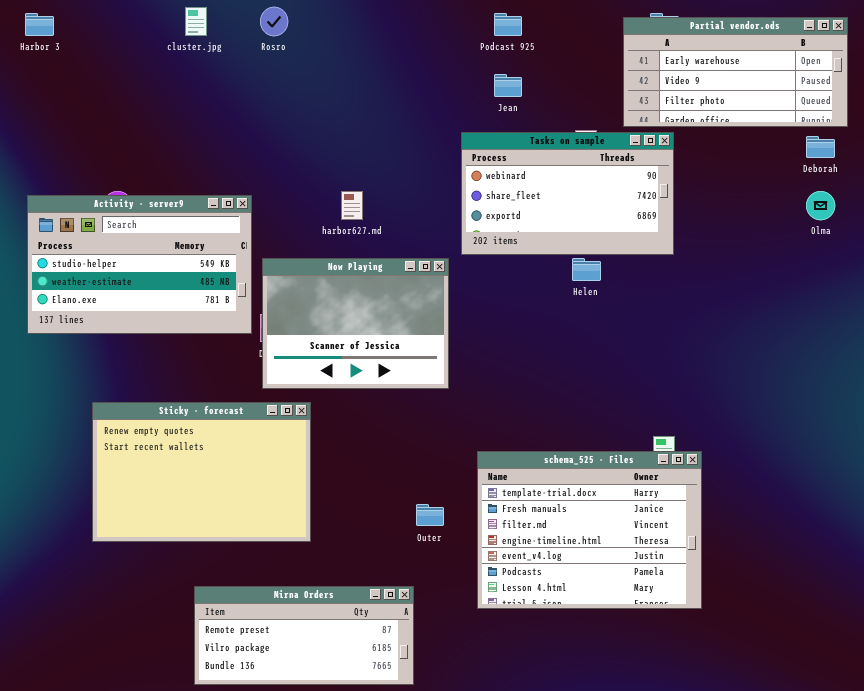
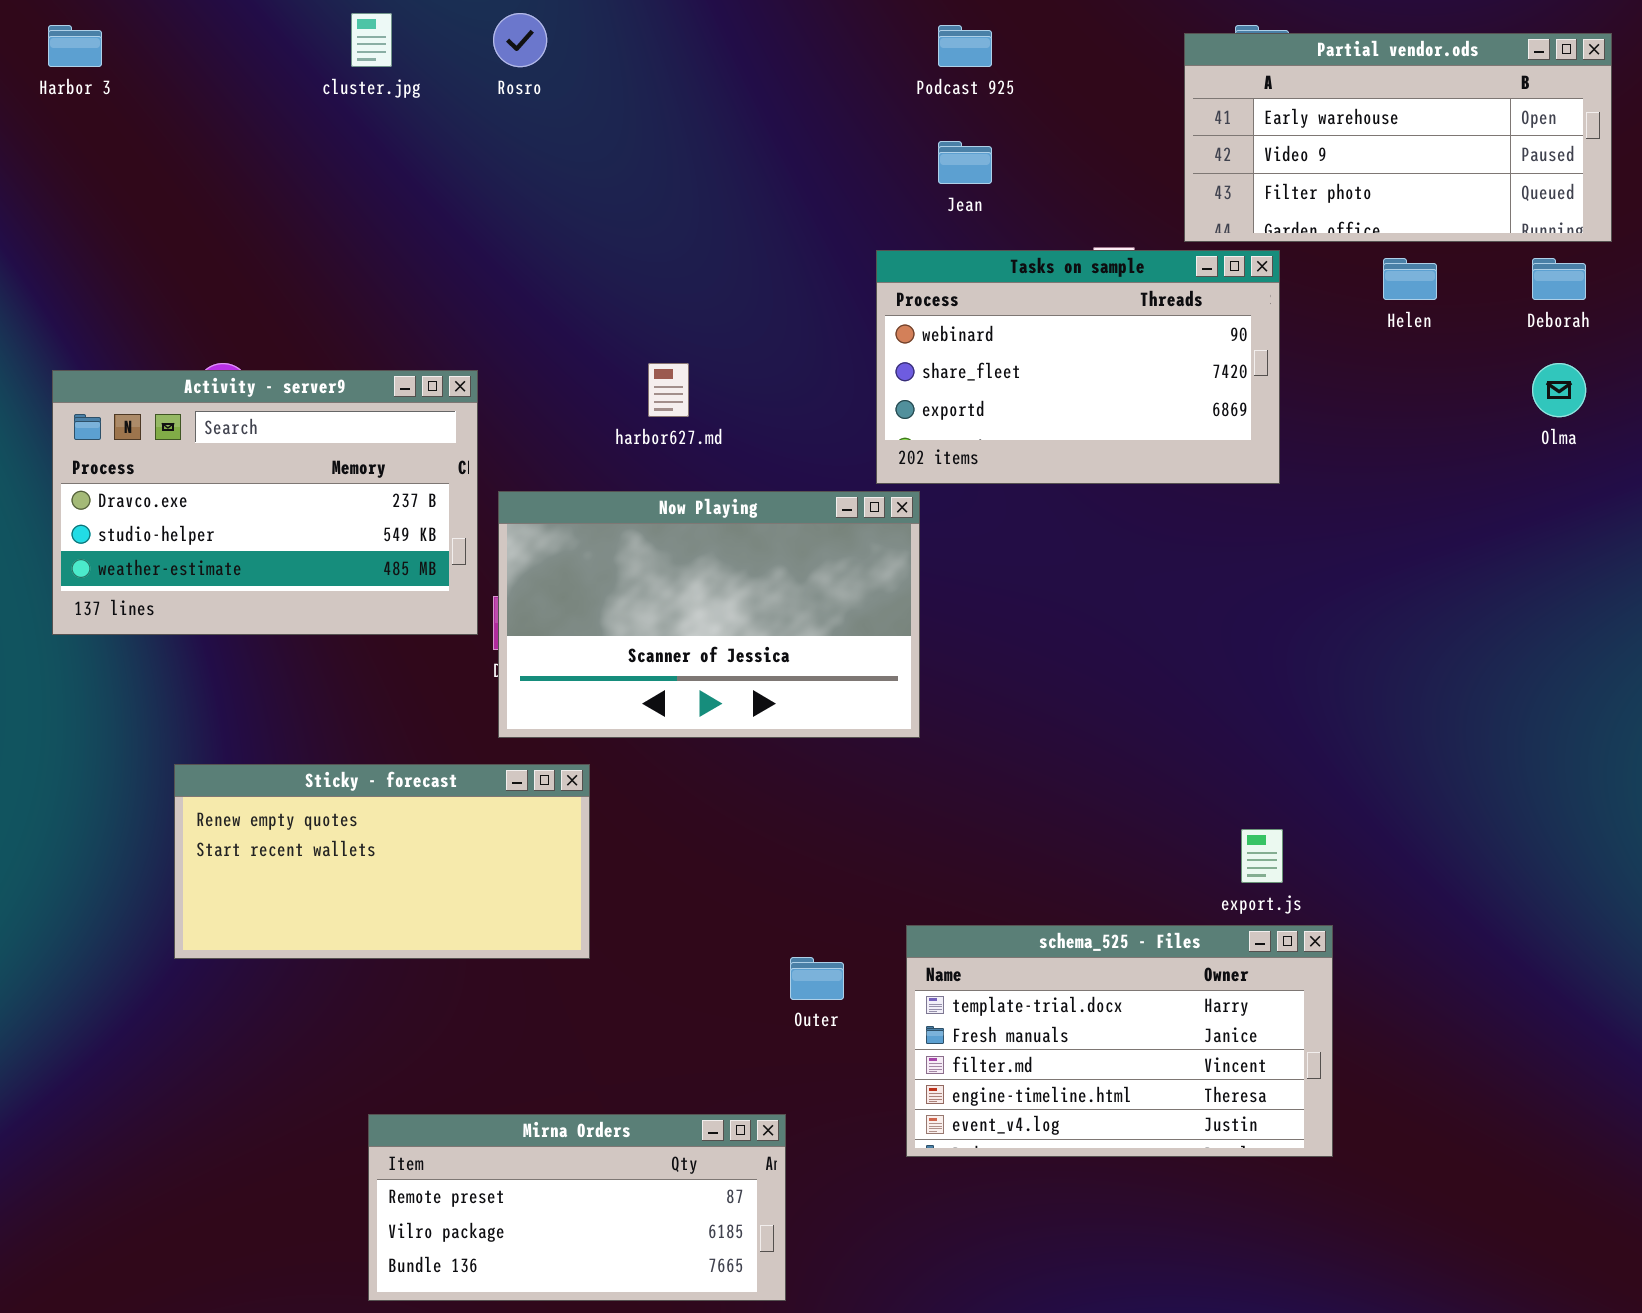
Activity - server9: [27,195,252,334] -> [52,370,478,635], scrolled up 1 row
Now Playing: [262,258,449,389] -> [498,491,920,738], resized
Helen: [572,258,601,281] -> [1383,258,1437,300], moved
Sticky - forecast: [92,402,311,542] -> [174,764,590,959], resized
schema_525 - Files: [477,451,702,609] -> [906,925,1333,1157], resized

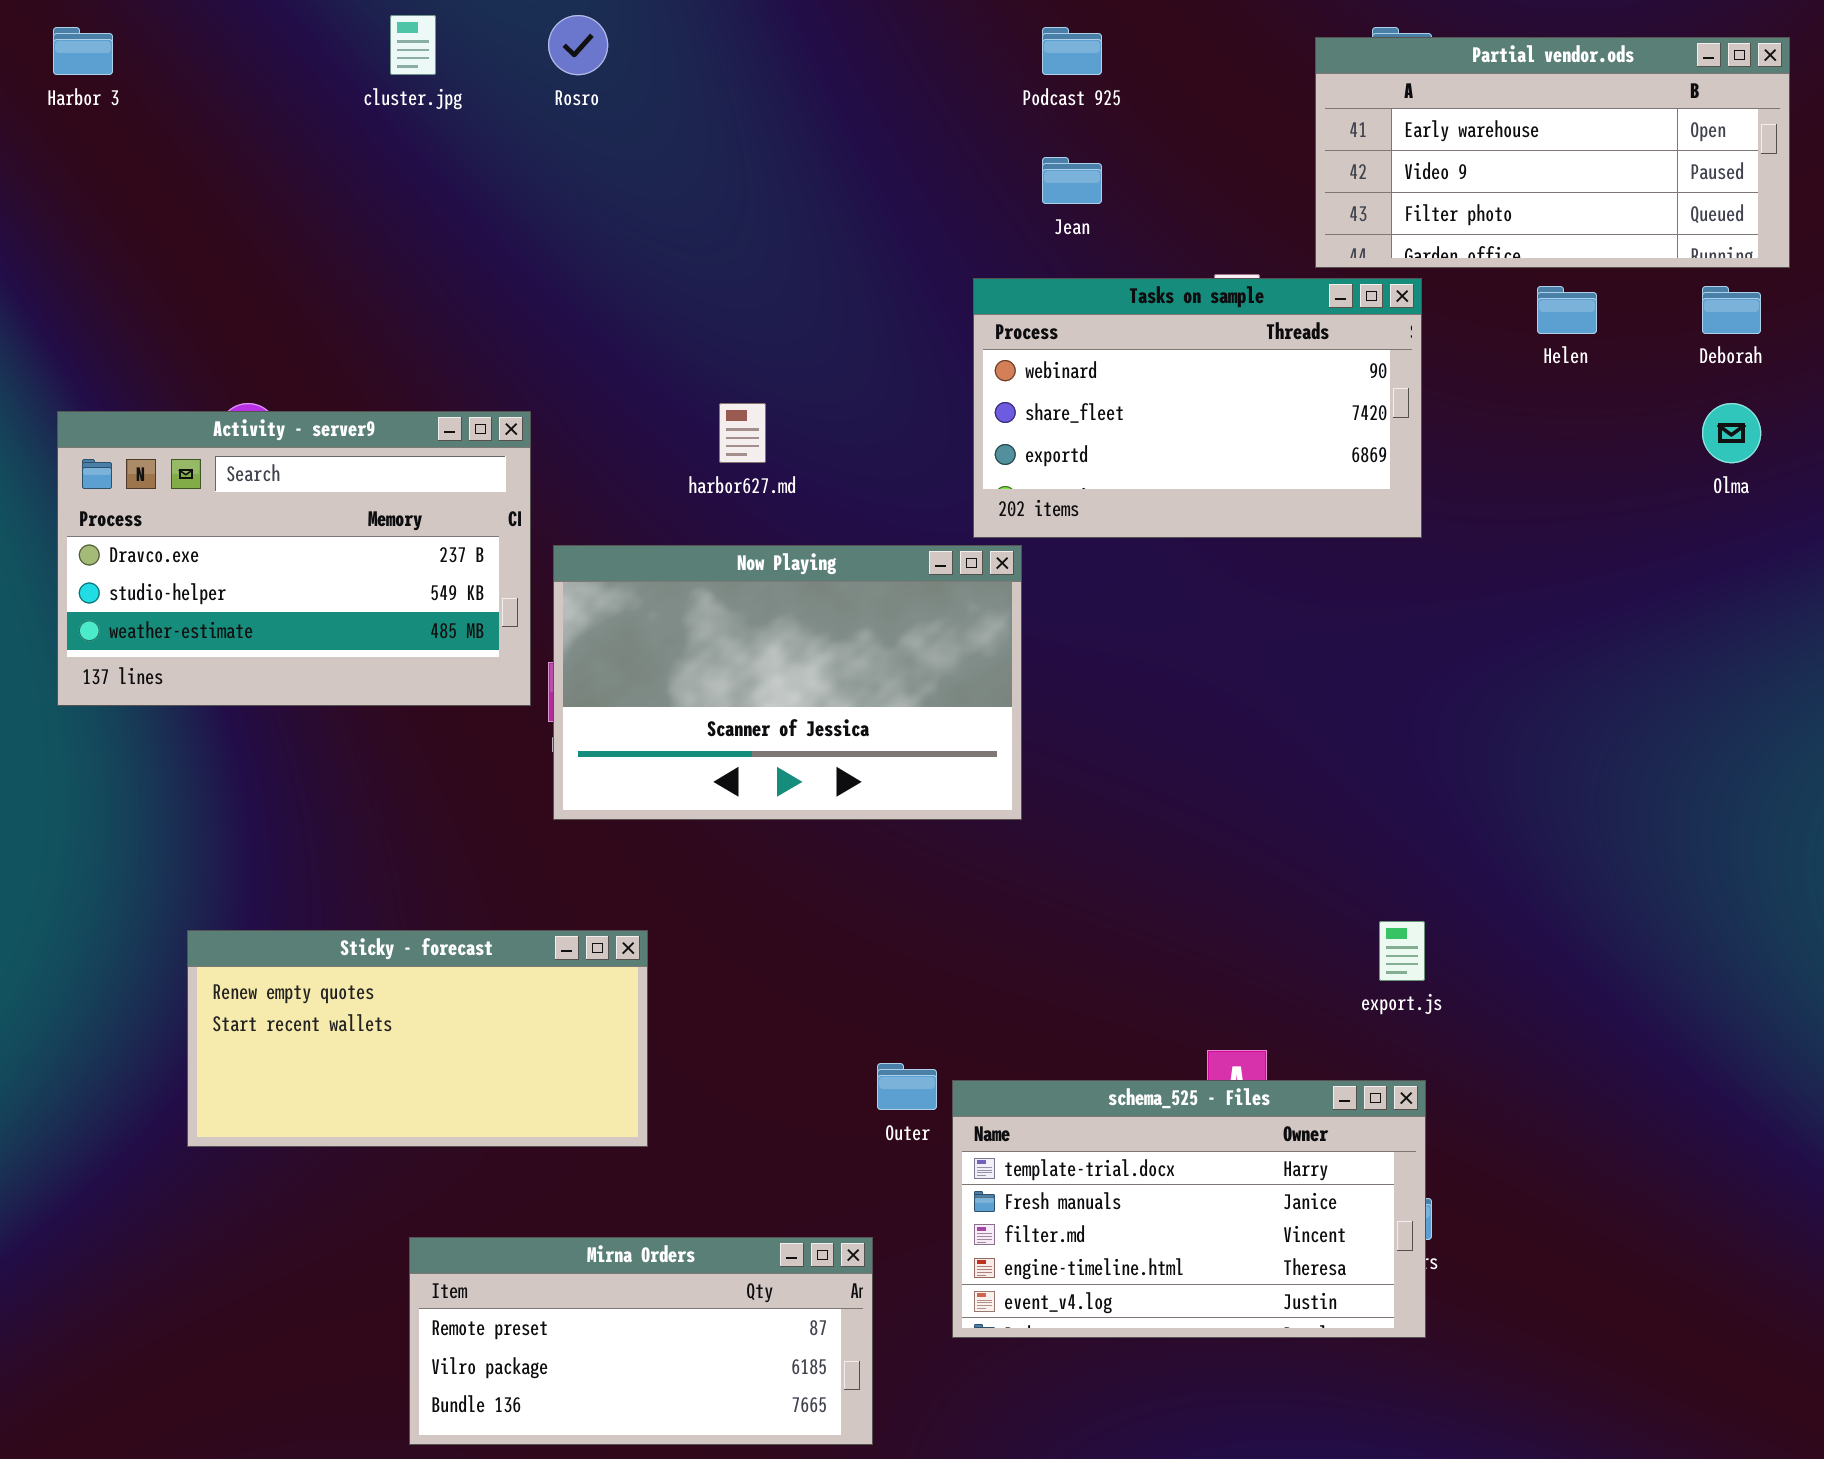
Sticky - forecast: [174,764,590,959] -> [187,930,648,1147], moved
schema_525 - Files: [906,925,1333,1157] -> [952,1080,1426,1338], moved

